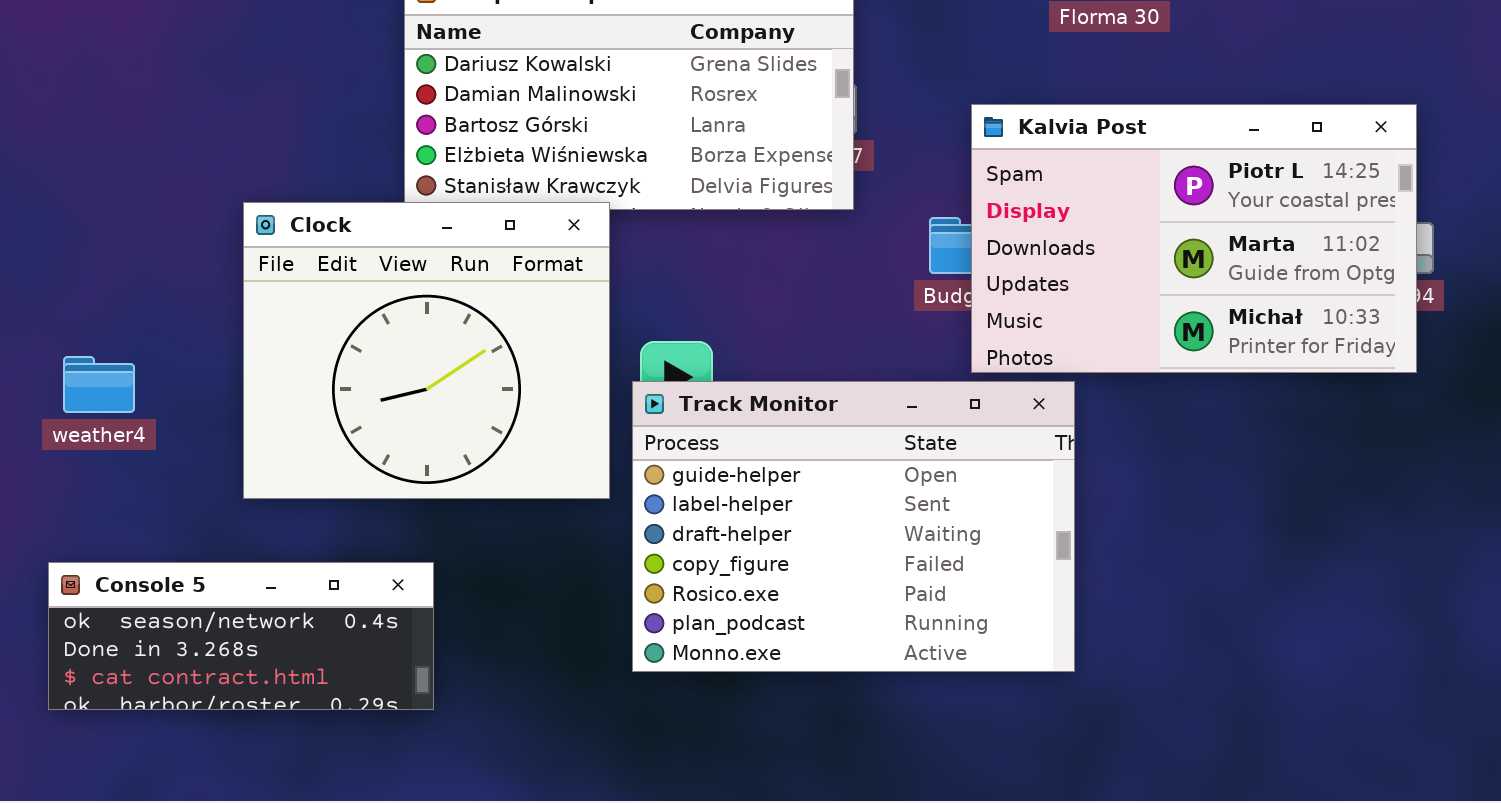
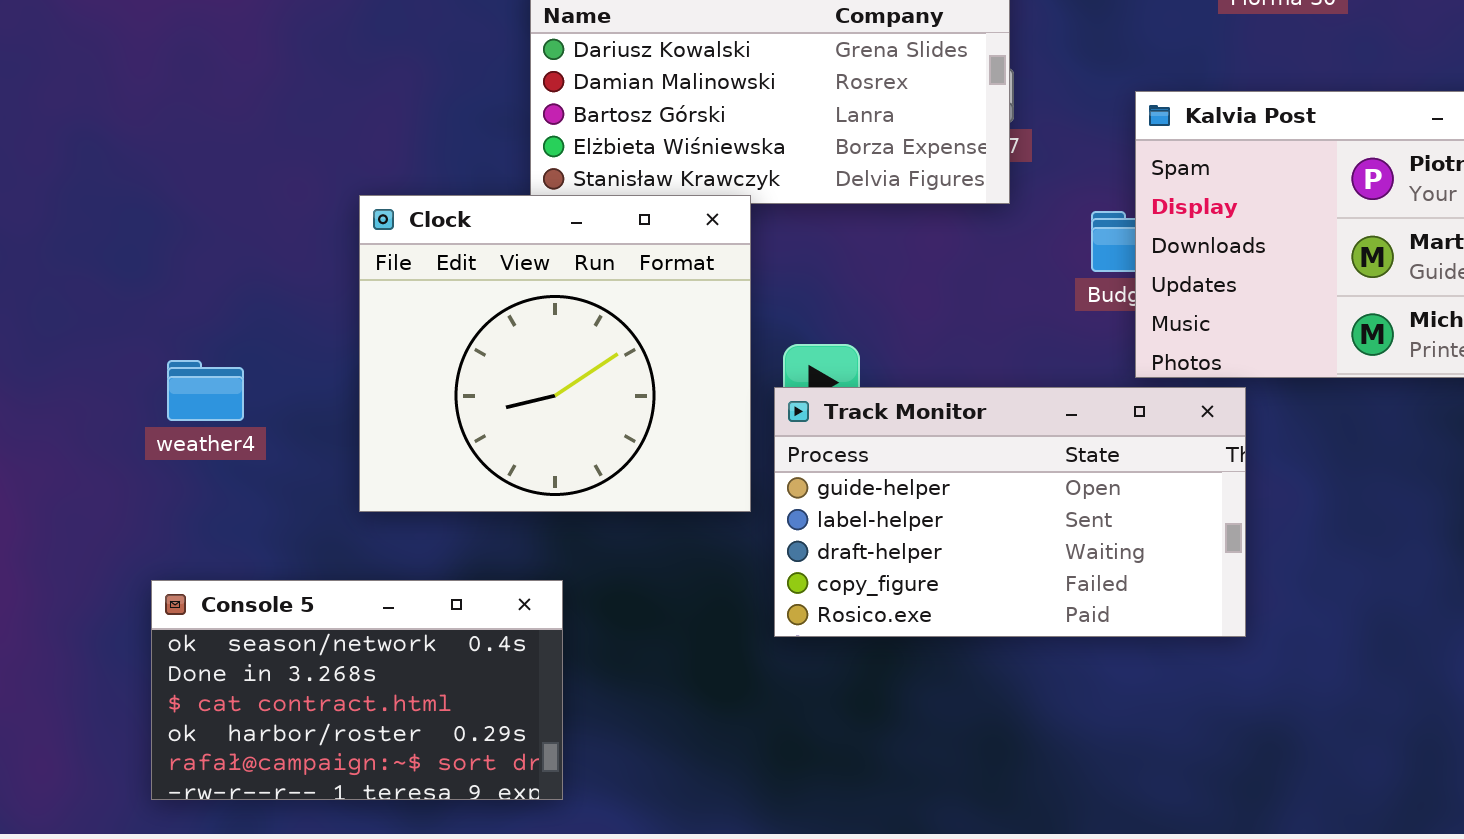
Track Monitor: [632,381,1075,672] -> [774,387,1246,637], resized
Console 5: [48,562,434,710] -> [151,580,563,800], resized

